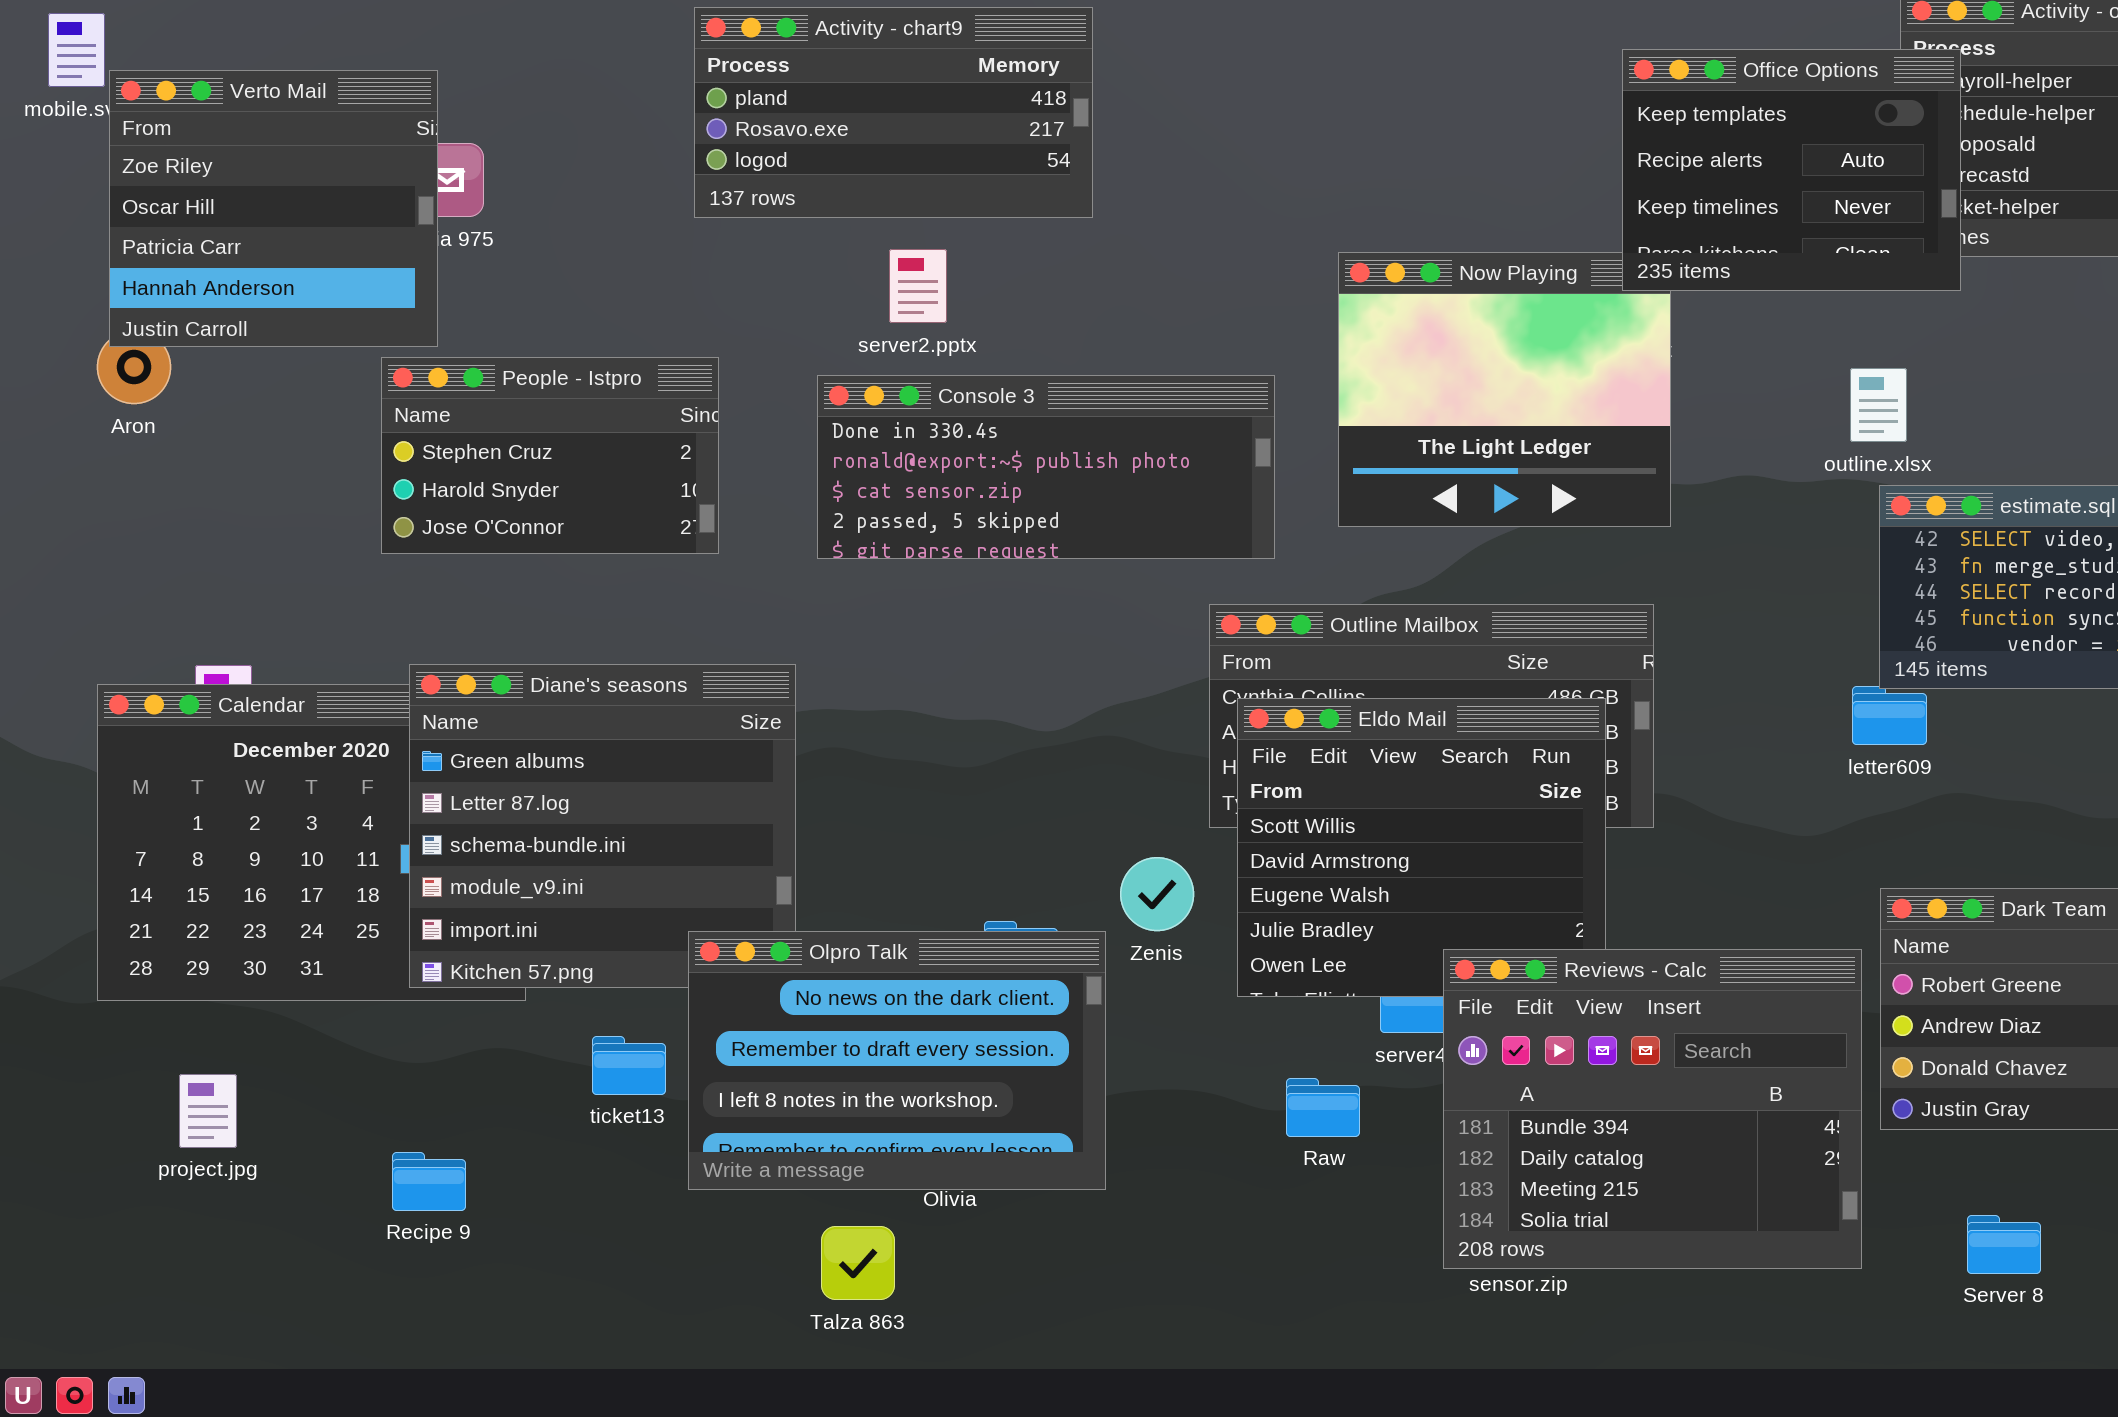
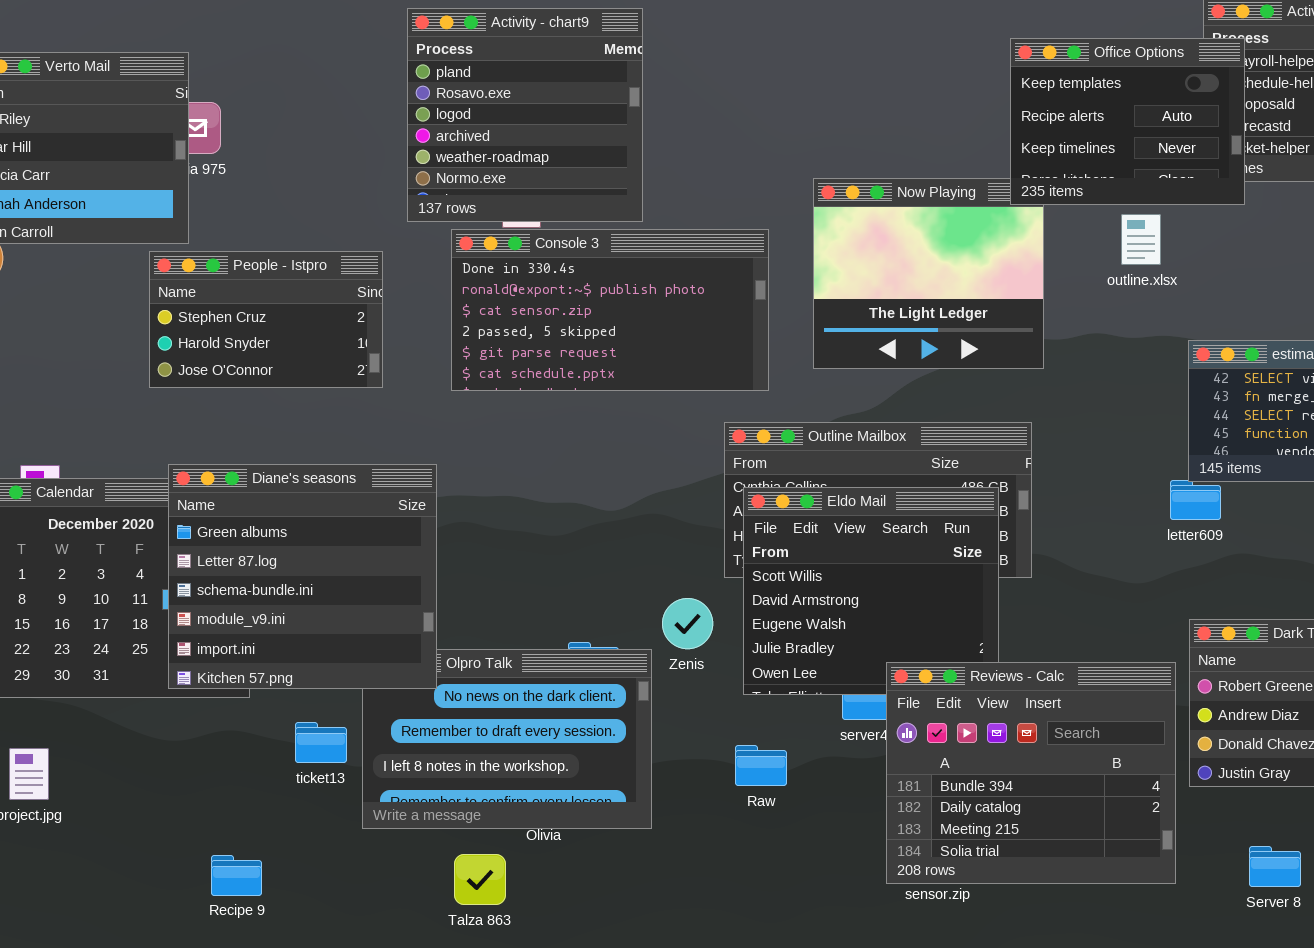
Activity - chart9: [694,7,1093,218] -> [407,8,643,222], resized
outline.xlsx: [1850,368,1907,442] -> [1121,214,1161,265], moved
Console 3: [817,375,1275,559] -> [451,229,769,391], resized
Diane's seasons: [409,664,796,988] -> [168,464,437,689], raised
Raw: [1286,1078,1360,1137] -> [735,745,787,786], moved
Recipe 9: [392,1152,466,1211] -> [211,855,262,896], moved

